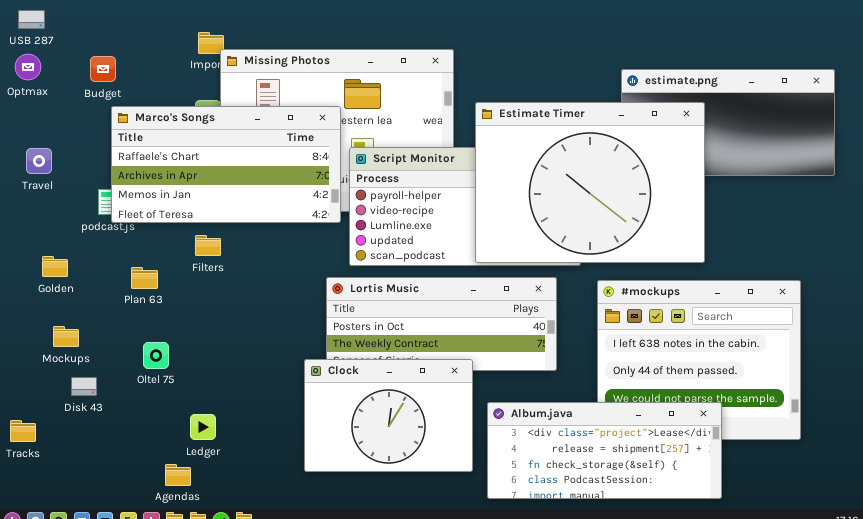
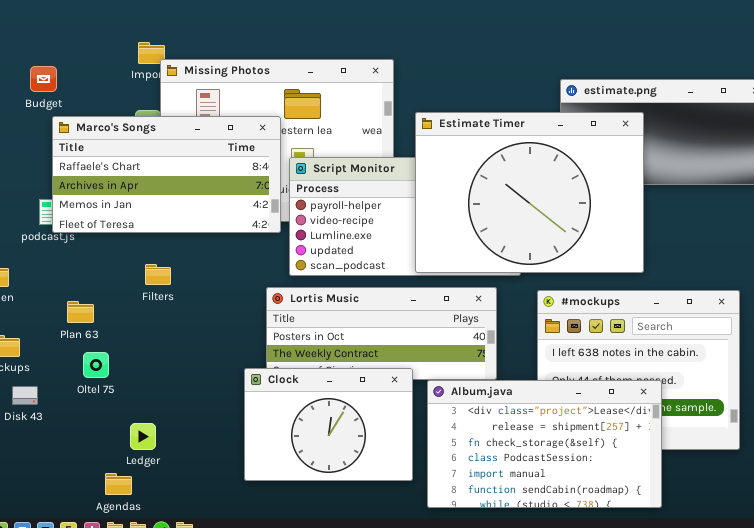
Filters: [195,235,221,256] -> [145,264,171,285], moved
Plan 63: [131,267,158,289] -> [67,301,94,323], moved
Album.java: [487,402,722,499] -> [427,380,662,508], resized

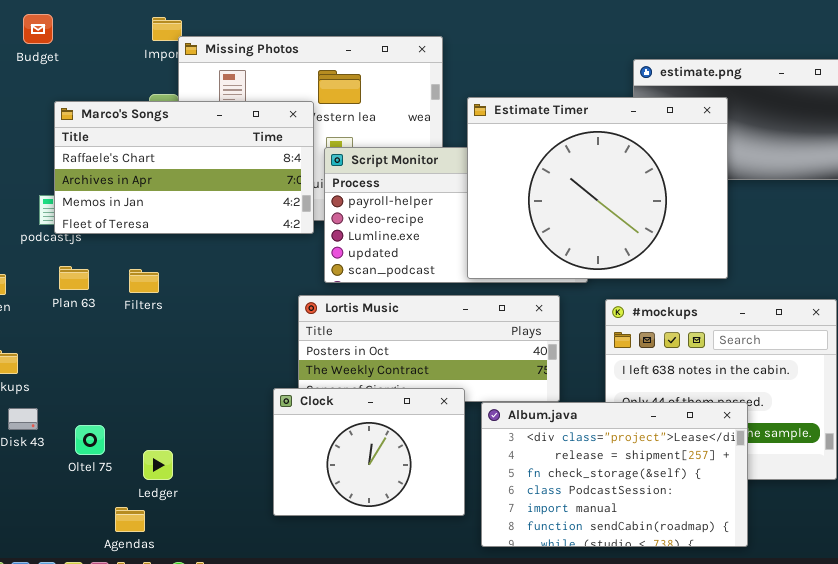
Budget: [30,66,57,92] -> [23,14,53,44], moved
Filters: [145,264,171,285] -> [129,269,159,293], moved
Plan 63: [67,301,94,323] -> [59,266,89,290], moved
Oltel 75: [83,352,109,378] -> [75,425,105,455], moved

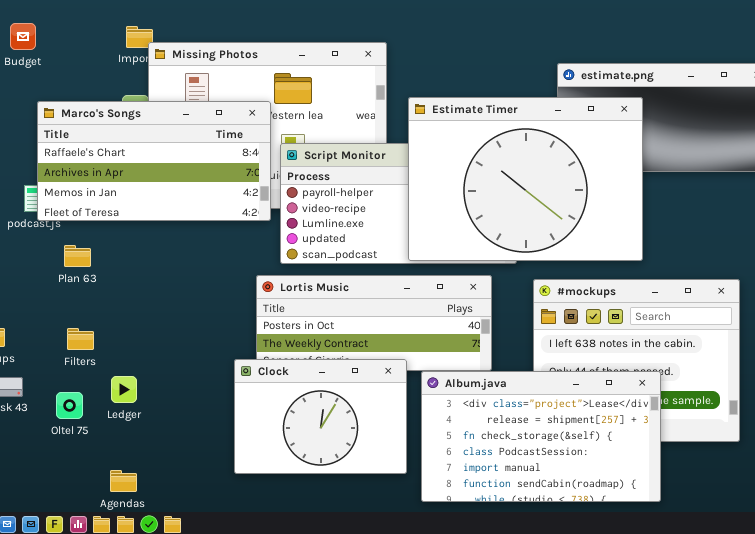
Plan 63: [59,266,89,290] -> [64,245,91,267], moved
Filters: [129,269,159,293] -> [67,328,94,350], moved
Ledger: [143,450,173,480] -> [111,376,137,403], moved
Agendas: [115,507,145,532] -> [110,470,137,492], moved

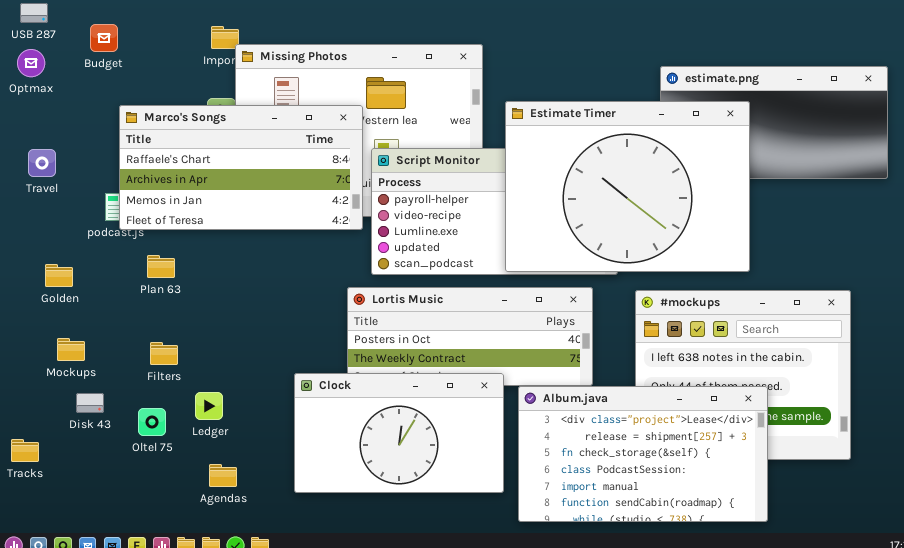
Clock: [234,359,407,474] -> [294,373,504,493], resized
Agendas: [110,470,137,492] -> [209,464,237,487], moved

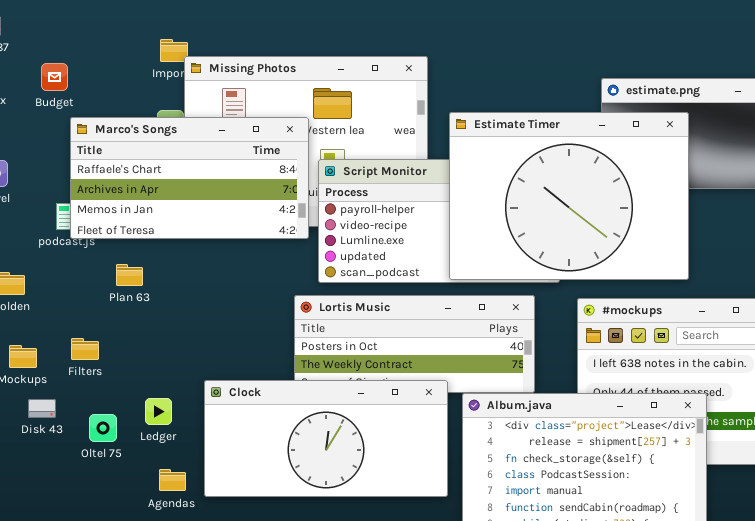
Budget: [90,24,118,52] -> [41,63,68,91], moved
Plan 63: [147,255,175,278] -> [116,264,143,286], moved
Filters: [150,342,178,365] -> [71,338,99,360], moved
Clock: [294,373,504,493] -> [204,380,448,497], resized

